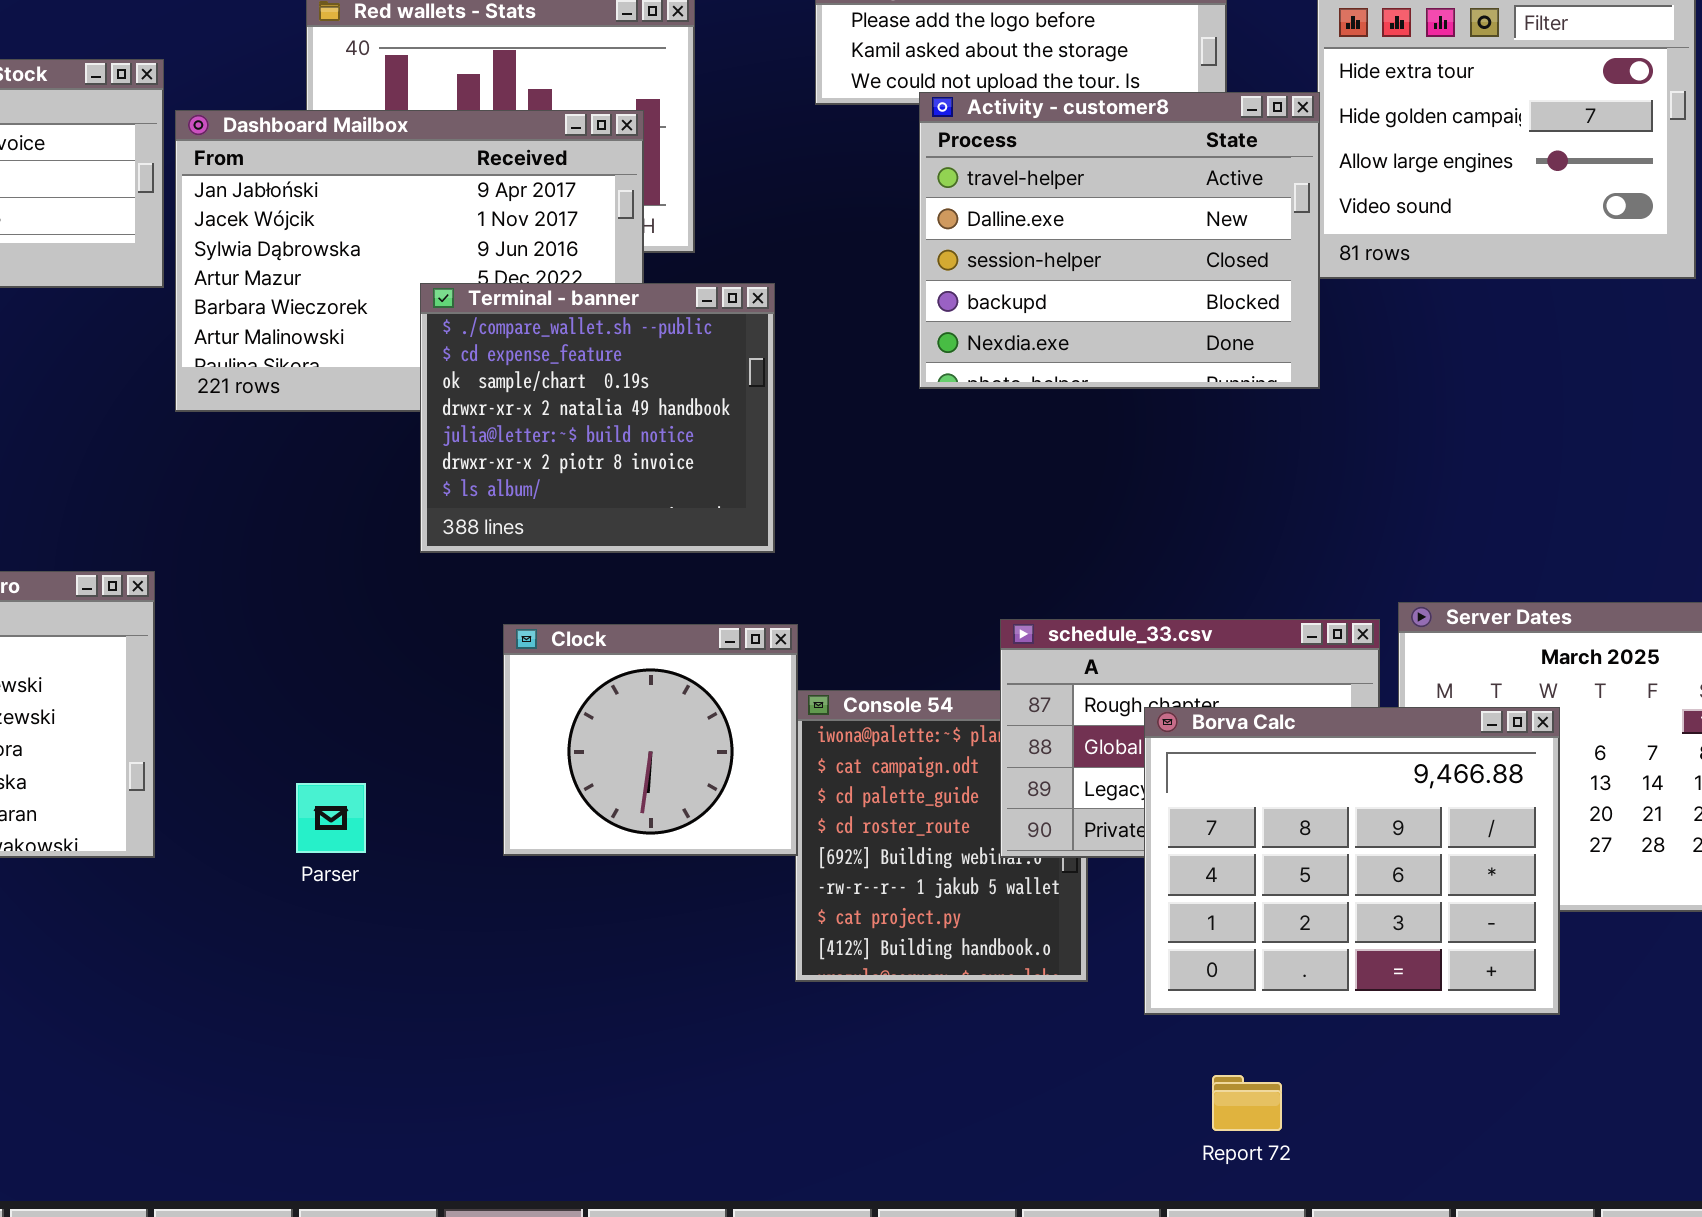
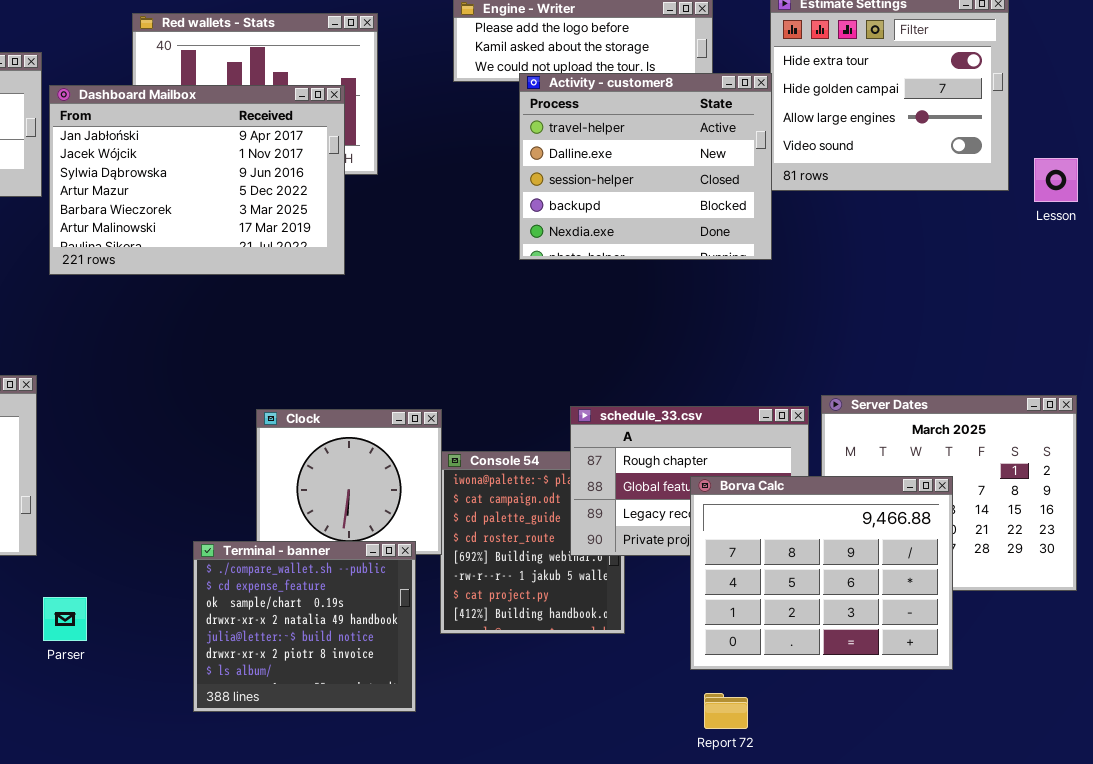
Terminal - banner: [420,283,775,553] -> [193,541,416,712], moved
Borva Calc: [1144,707,1560,1015] -> [690,476,953,670], moved
Parser: [296,783,366,853] -> [43,597,87,641], moved

